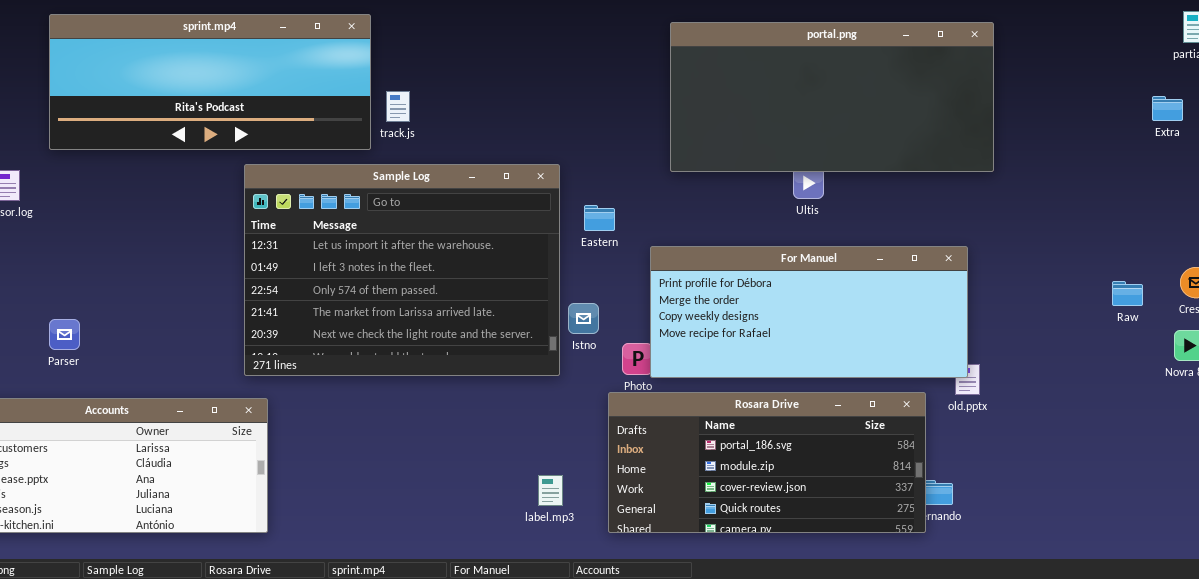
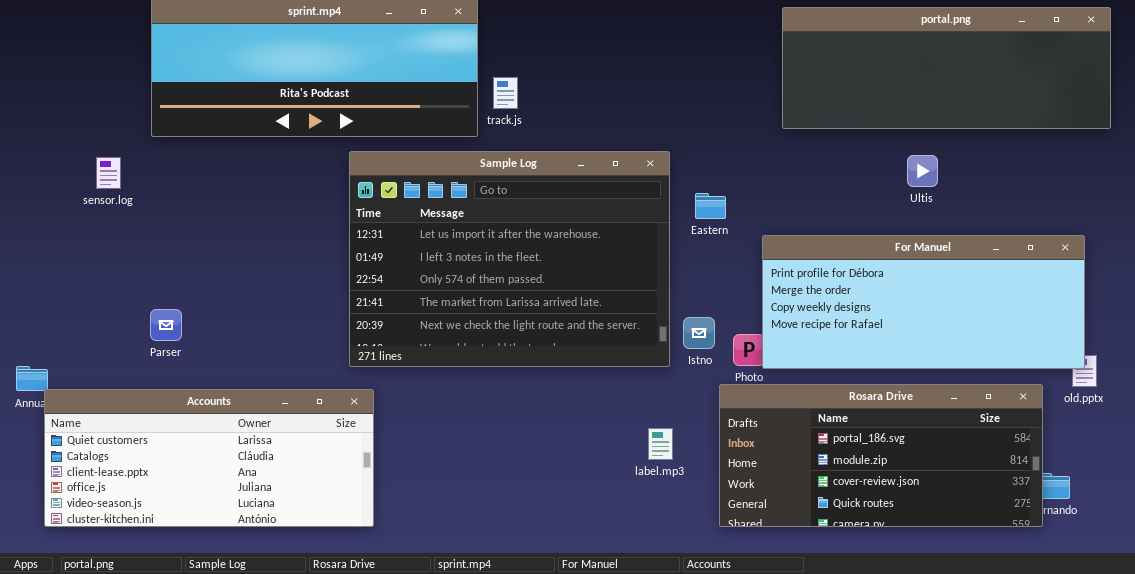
portal.png: [670,22,994,172] -> [782,7,1111,129], resized
Istno: [568,303,599,334] -> [683,317,715,349], moved
label.mp3: [538,475,563,506] -> [648,428,673,460], moved

